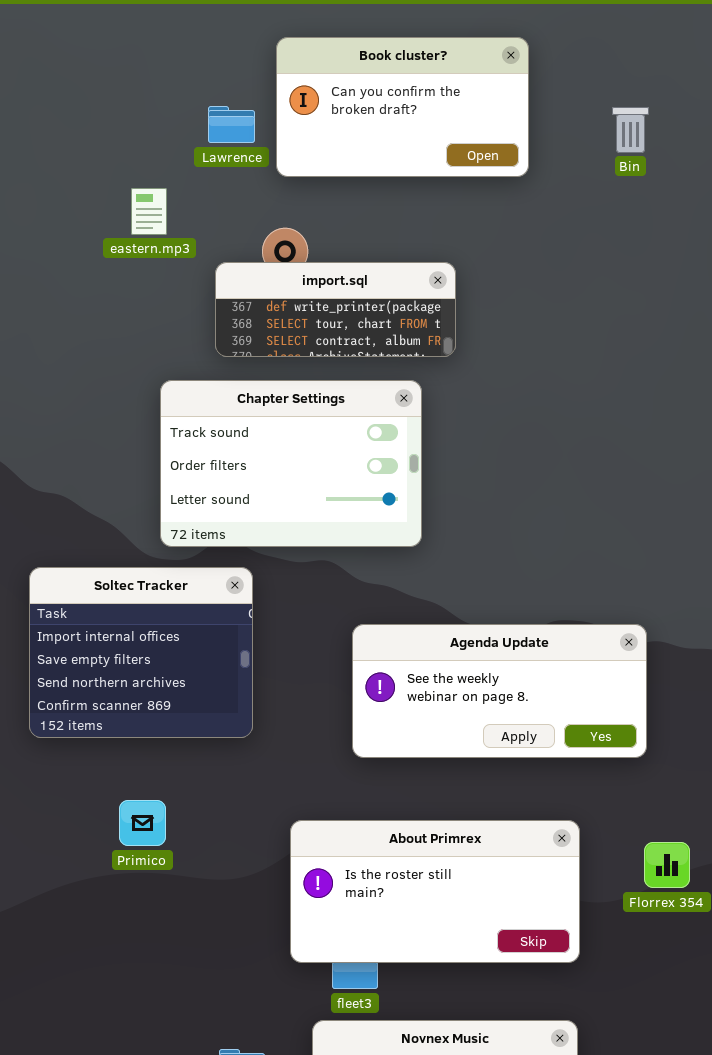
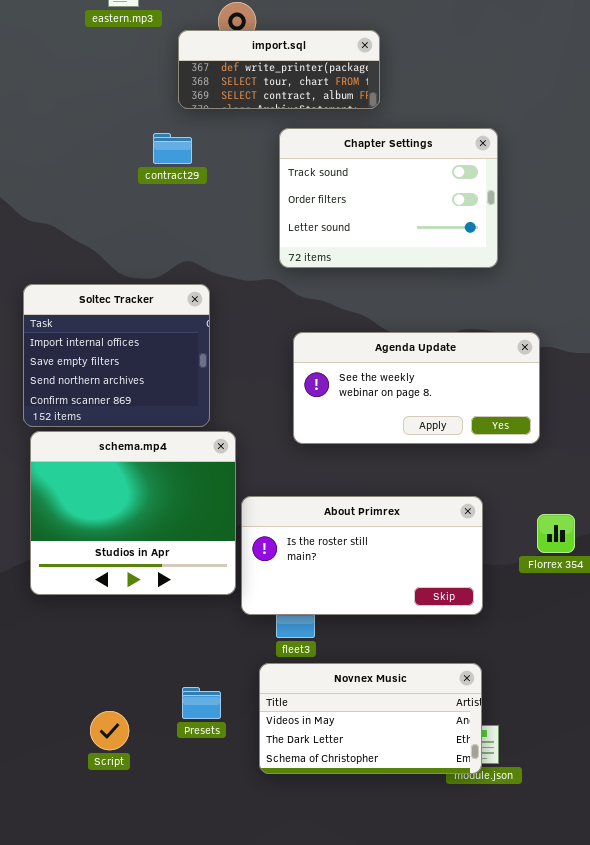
Chapter Settings: [160,380,422,547] -> [279,128,498,268], moved
schema.mp4: none -> [30,431,236,595], opened

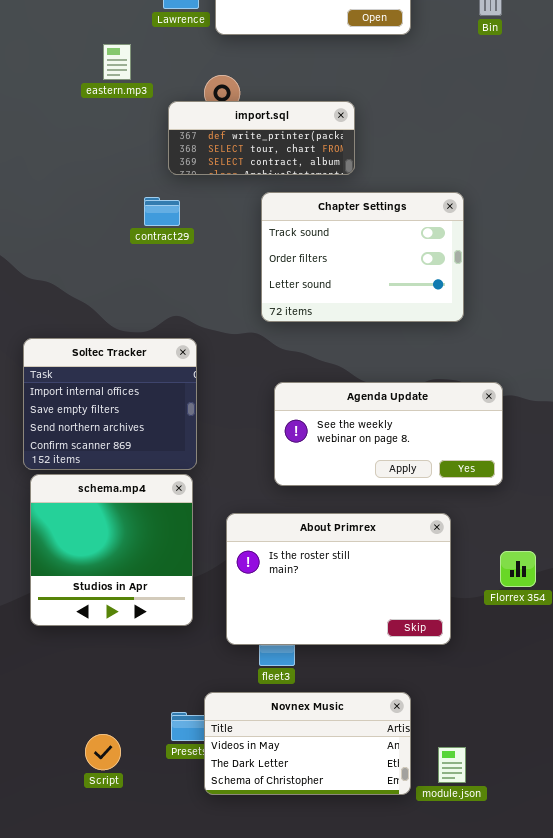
schema.mp4: [30,431,236,595] -> [30,474,193,626], resized
About Primrex: [241,496,483,615] -> [226,513,451,645], resized
Novnex Music: [259,663,482,774] -> [204,692,411,795], moved

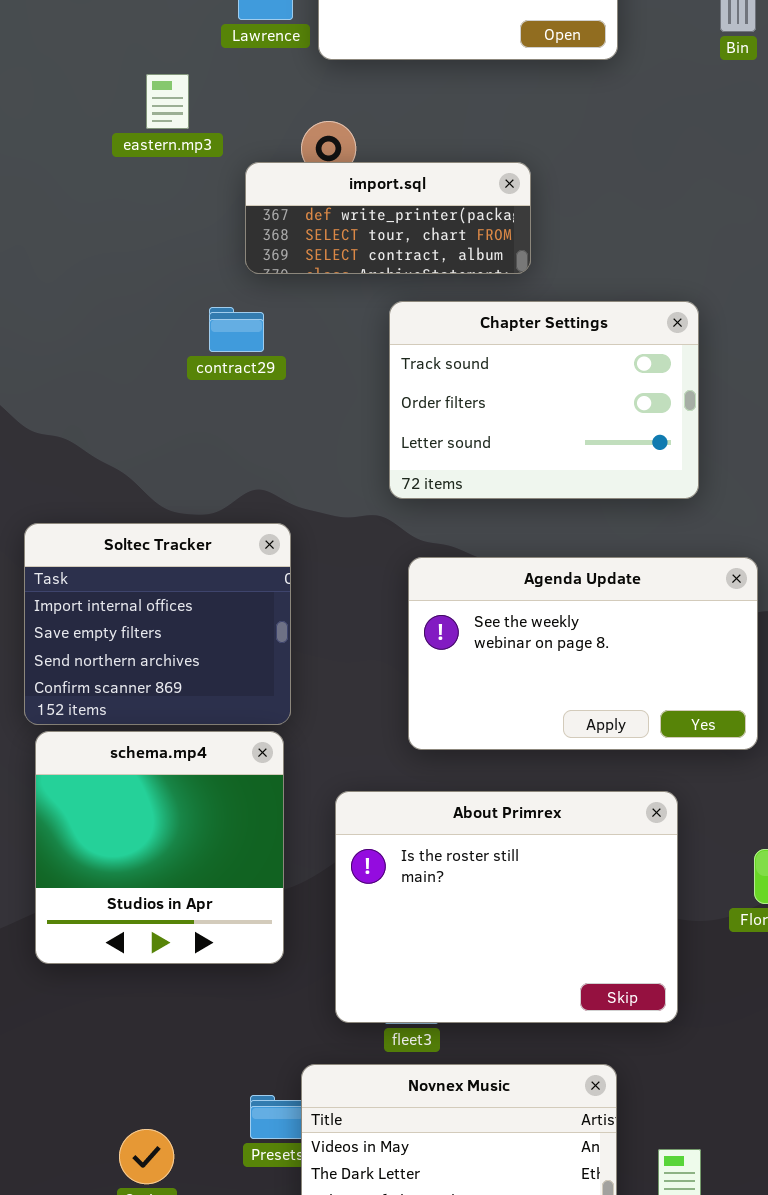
Agenda Update: [274,382,503,486] -> [408,557,758,750], resized
About Primrex: [226,513,451,645] -> [335,791,678,1023], resized

